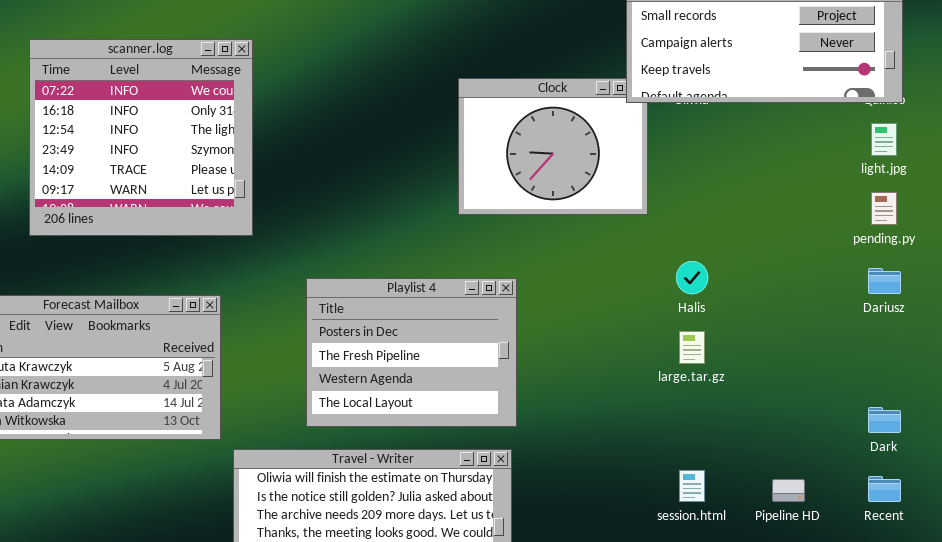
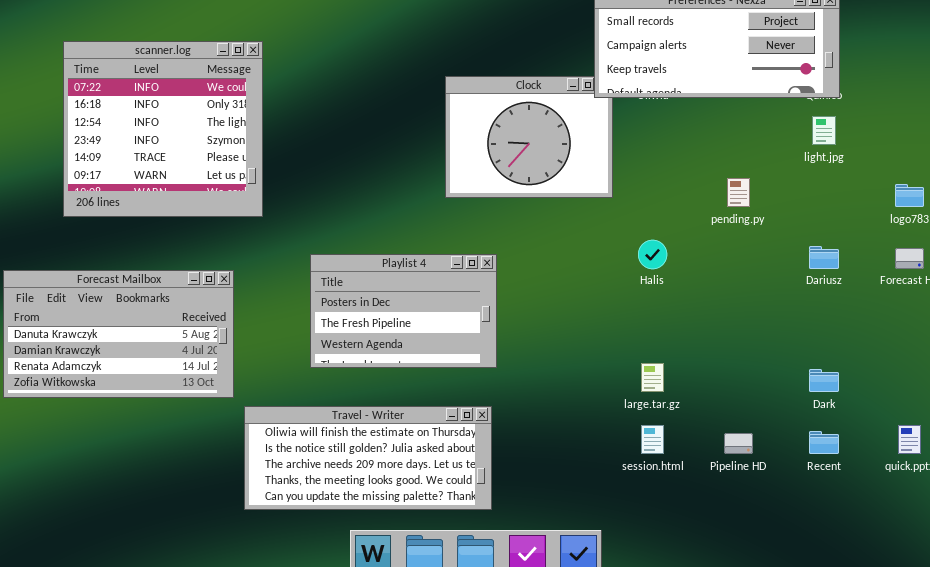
pending.py: [871,192,897,225] -> [727,178,750,207], moved
Playlist 4: [306,278,517,427] -> [310,254,497,368], resized
large.tar.gz: [679,331,705,364] -> [641,363,664,392], moved

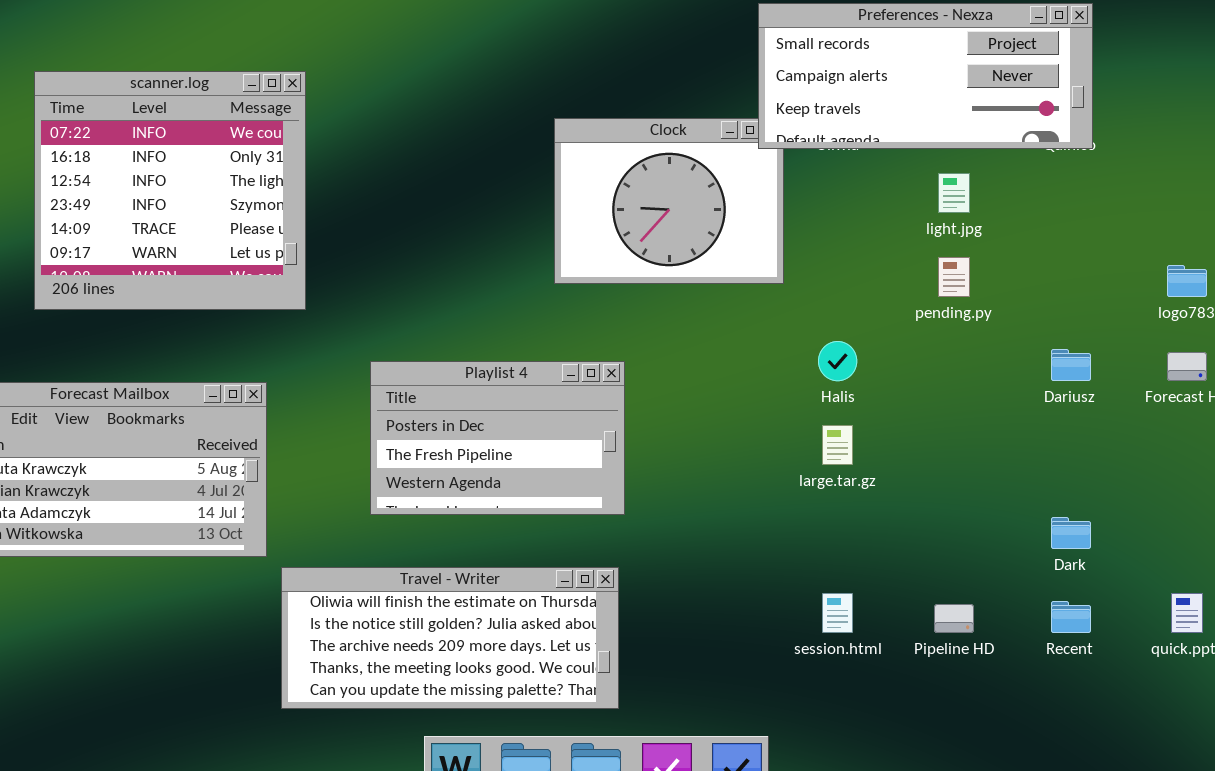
light.jpg: [812,116,836,145] -> [938,173,970,213], moved
large.tar.gz: [641,363,664,392] -> [822,425,853,465], moved

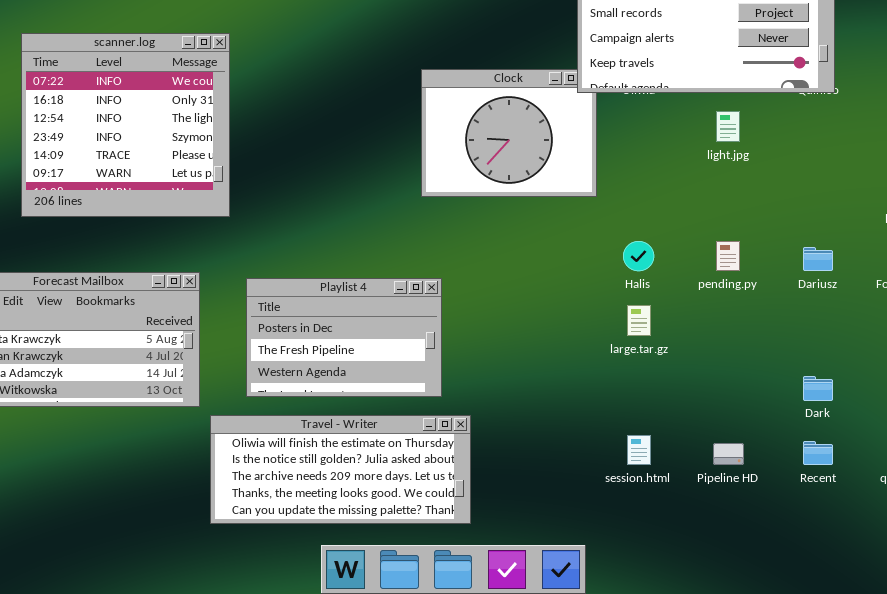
pending.py: [938,257,970,297] -> [716,241,740,271], moved
Playlist 4: [370,361,625,515] -> [246,278,442,397], moved

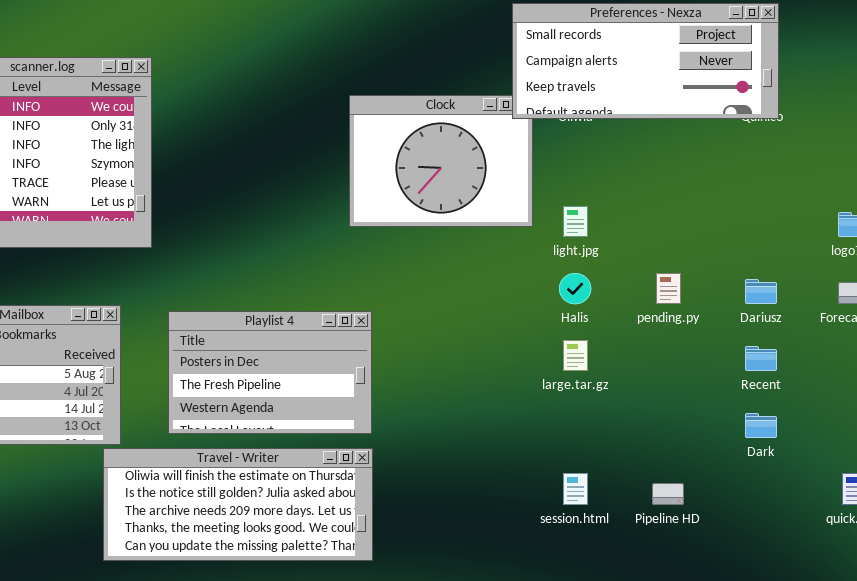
light.jpg: [716,111,740,142] -> [563,206,588,237], moved
Travel - Writer: [210,415,471,524] -> [103,448,373,561], moved
Recent: [803,441,833,465] -> [745,346,777,371], moved

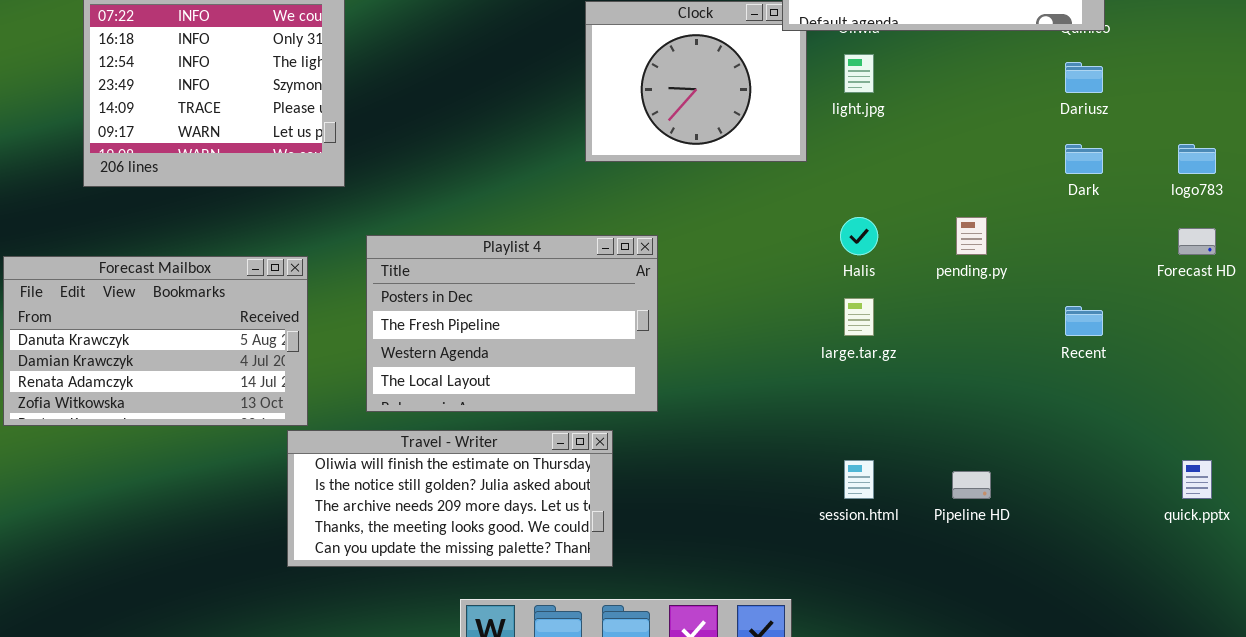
light.jpg: [563,206,588,237] -> [844,54,874,93], moved
Dariusz: [745,279,777,304] -> [1065,62,1103,93], moved
Playlist 4: [168,311,372,434] -> [366,235,658,412], resized
Dark: [745,413,777,438] -> [1065,144,1103,174], moved

